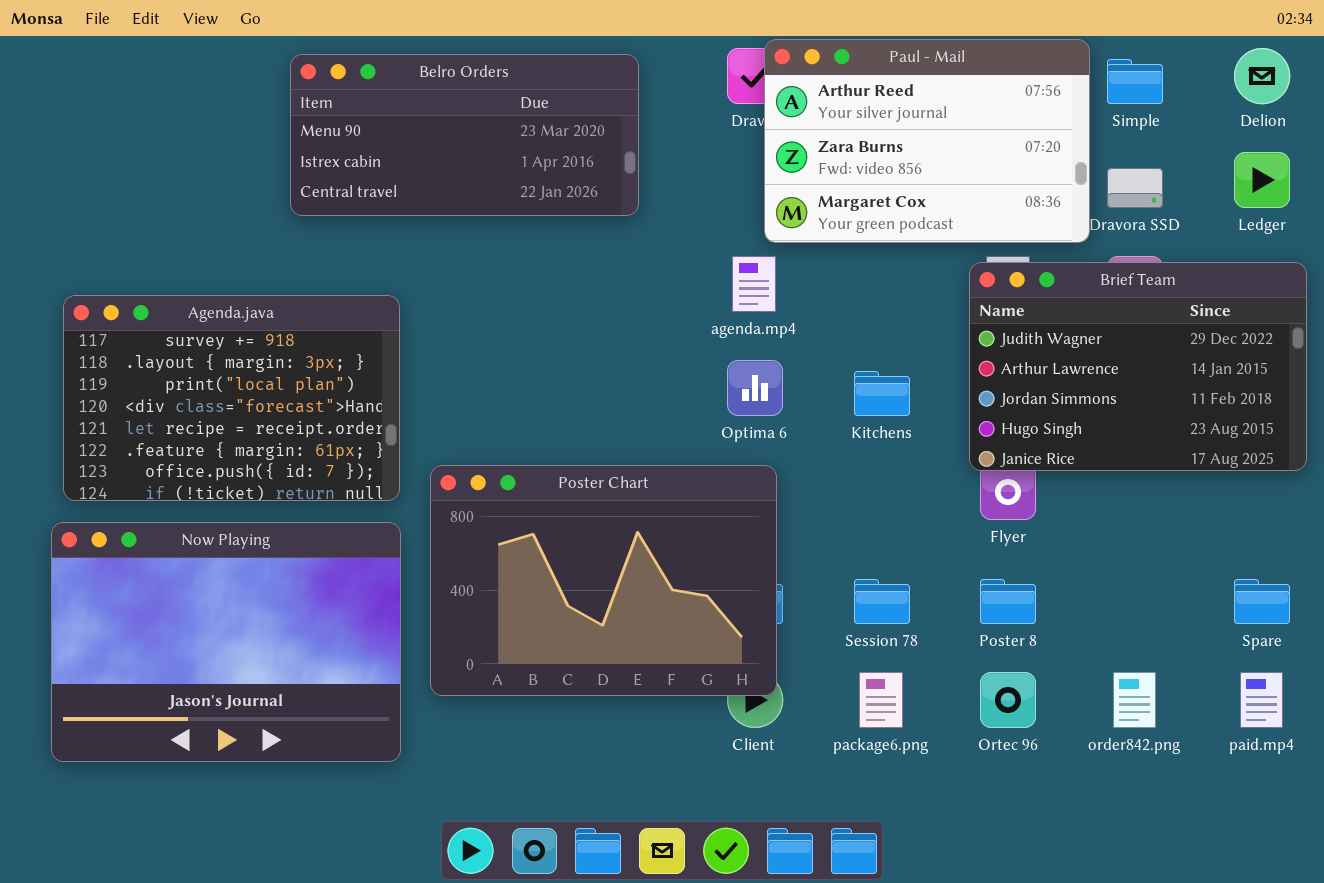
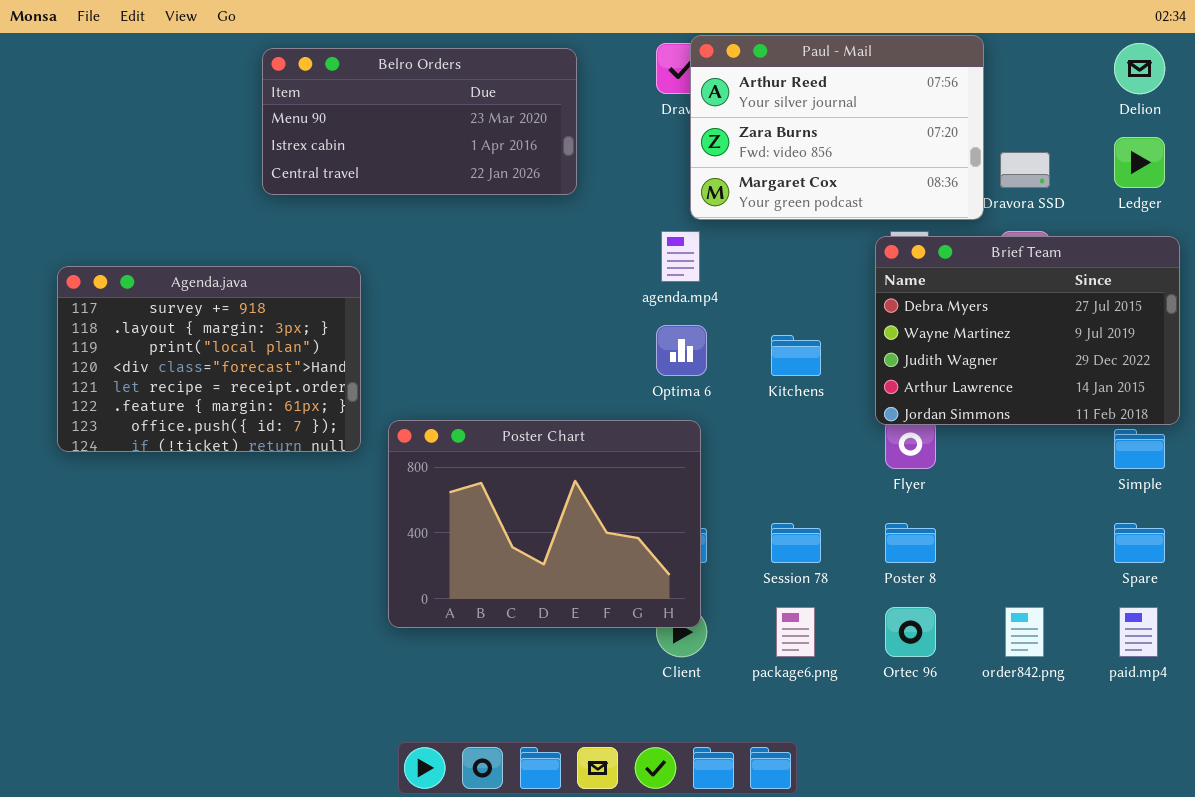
Simple: [1107,59,1163,104] -> [1114,429,1165,469], moved
Brief Team: [969,262,1307,471] -> [875,236,1180,425], scrolled up 2 rows
Now Playing: [51,522,401,762] -> none, closed

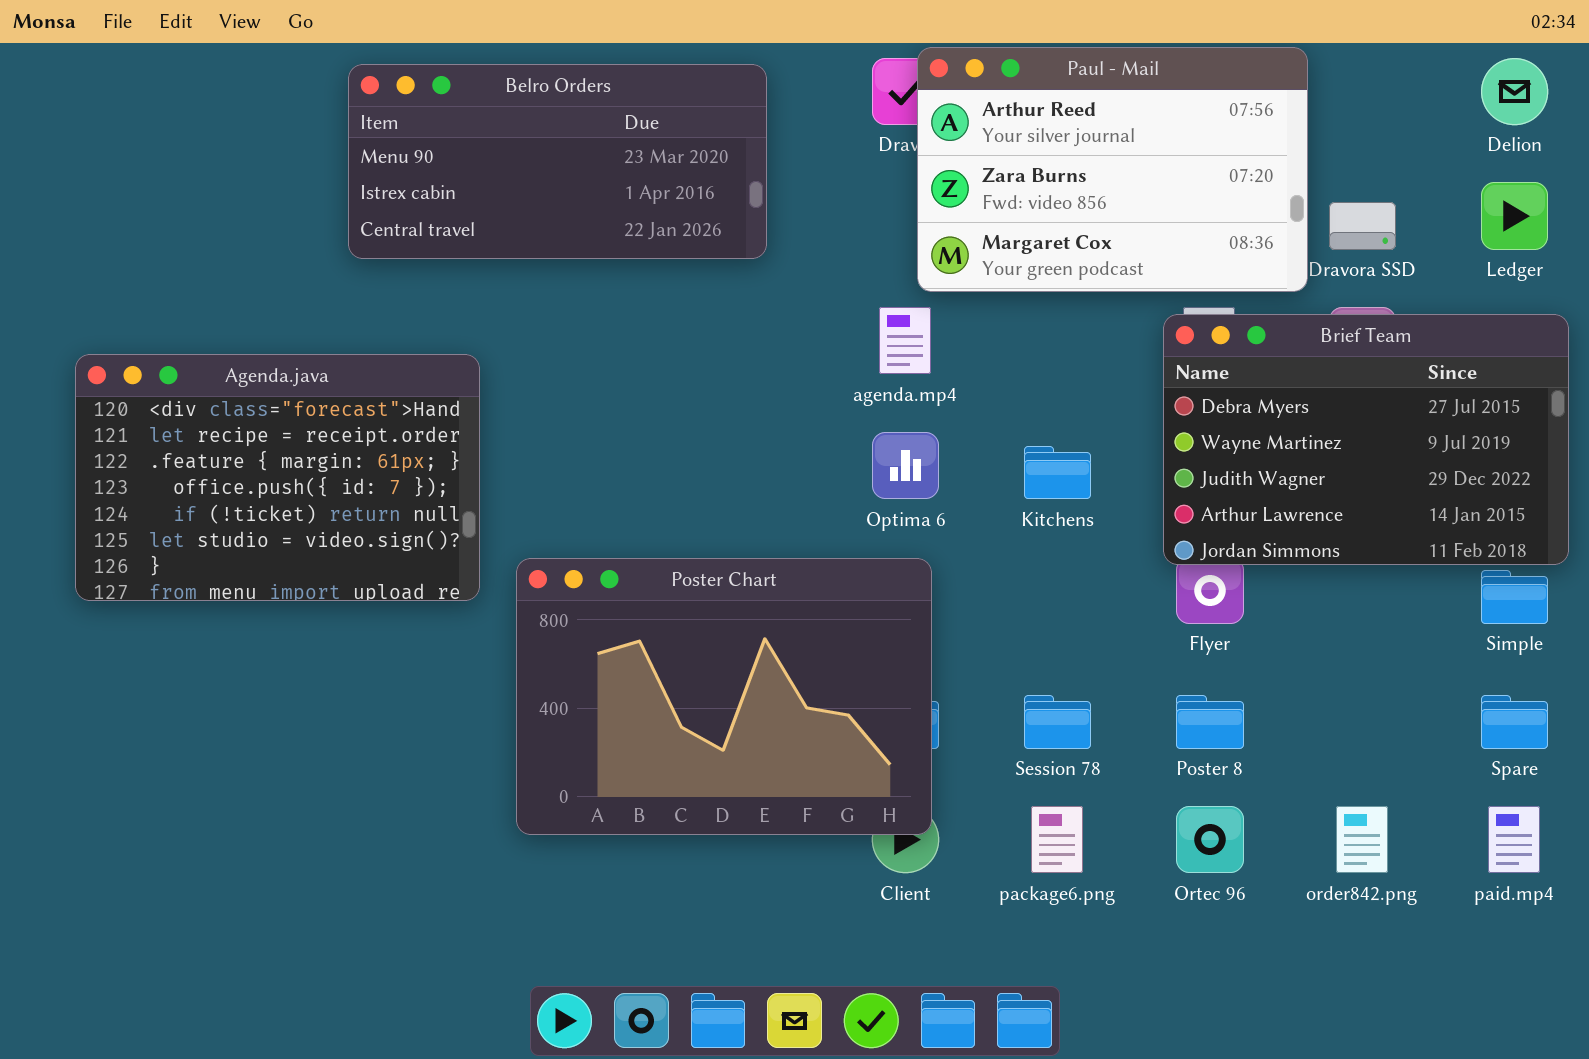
Agenda.java: [57,266,361,452] -> [75,354,480,601], scrolled down 3 rows

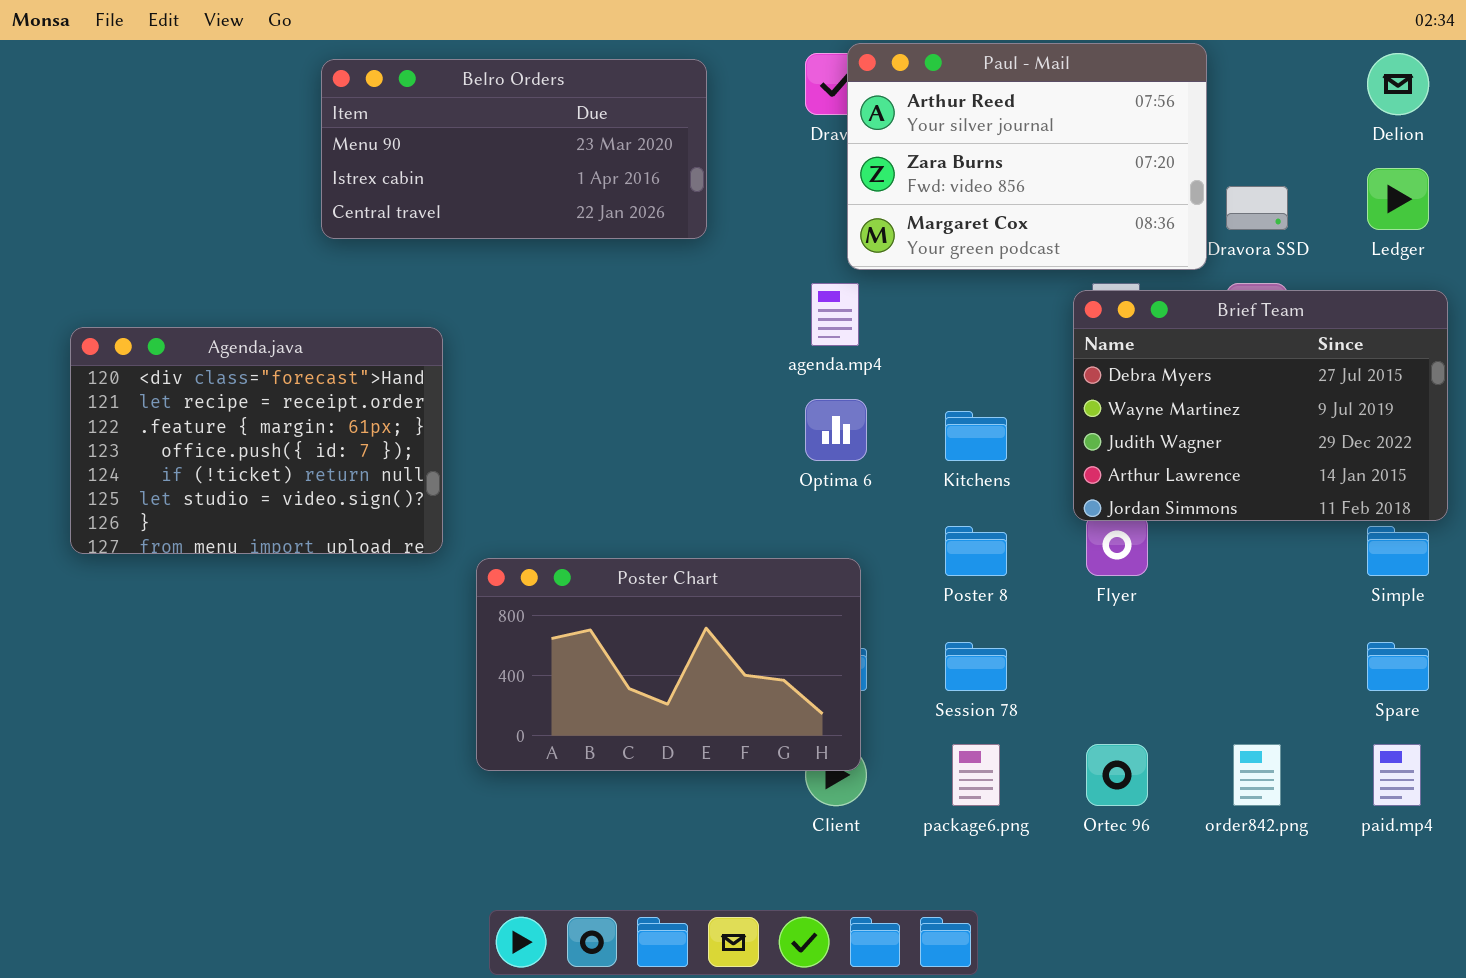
Poster Chart: [516,558,932,835] -> [476,558,861,771], resized
Poster 8: [1176,695,1244,749] -> [945,526,1007,576], moved

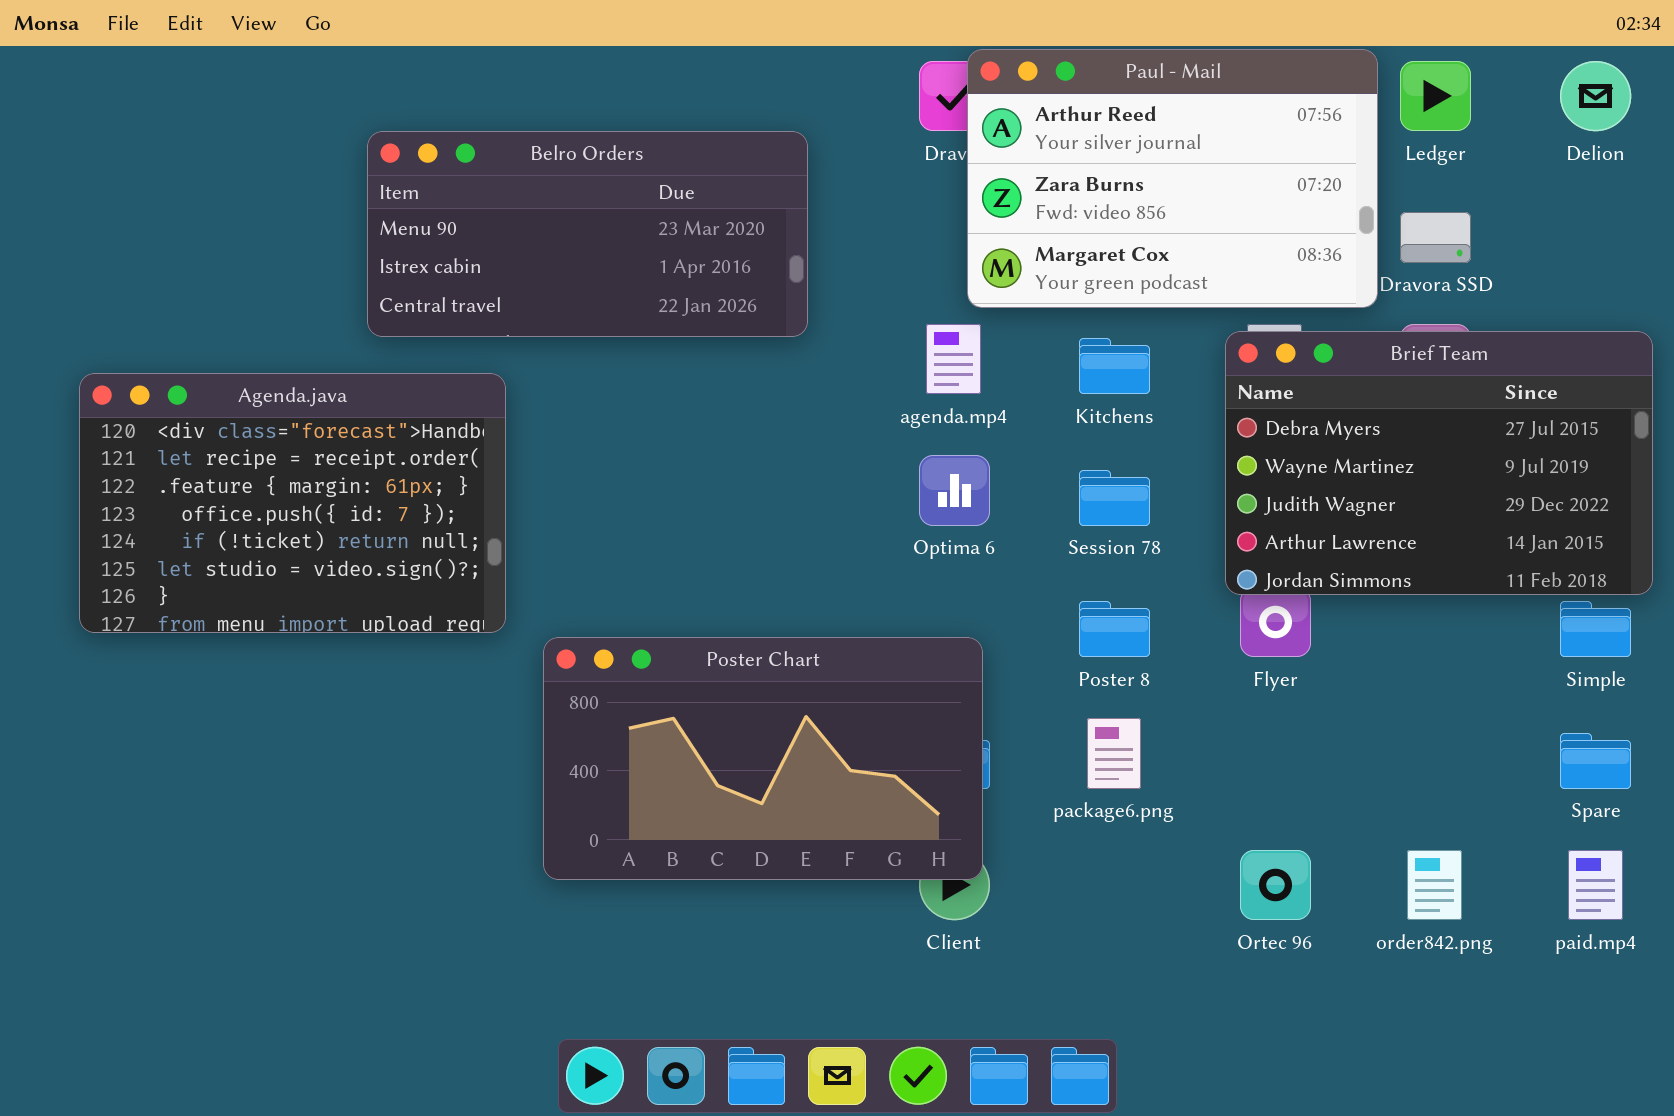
Belro Orders: [321,59,707,239] -> [367,131,808,337], moved
Ledger: [1367,168,1429,230] -> [1400,61,1471,131], moved
Kitchens: [945,411,1007,461] -> [1079,338,1150,394], moved
Session 78: [945,642,1007,691] -> [1079,470,1150,526], moved
package6.png: [952,744,1000,806] -> [1087,718,1141,789], moved

